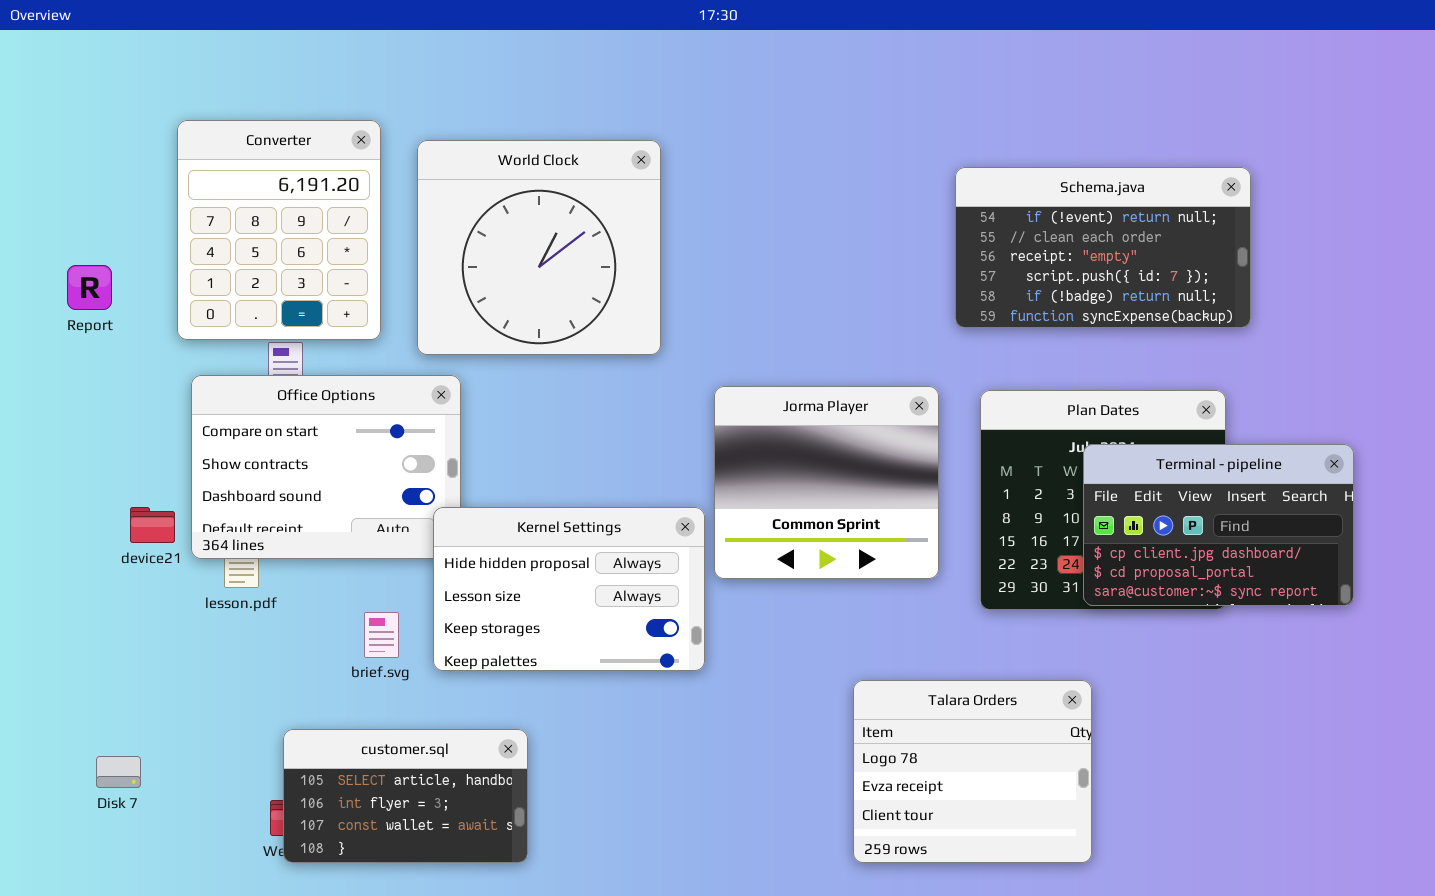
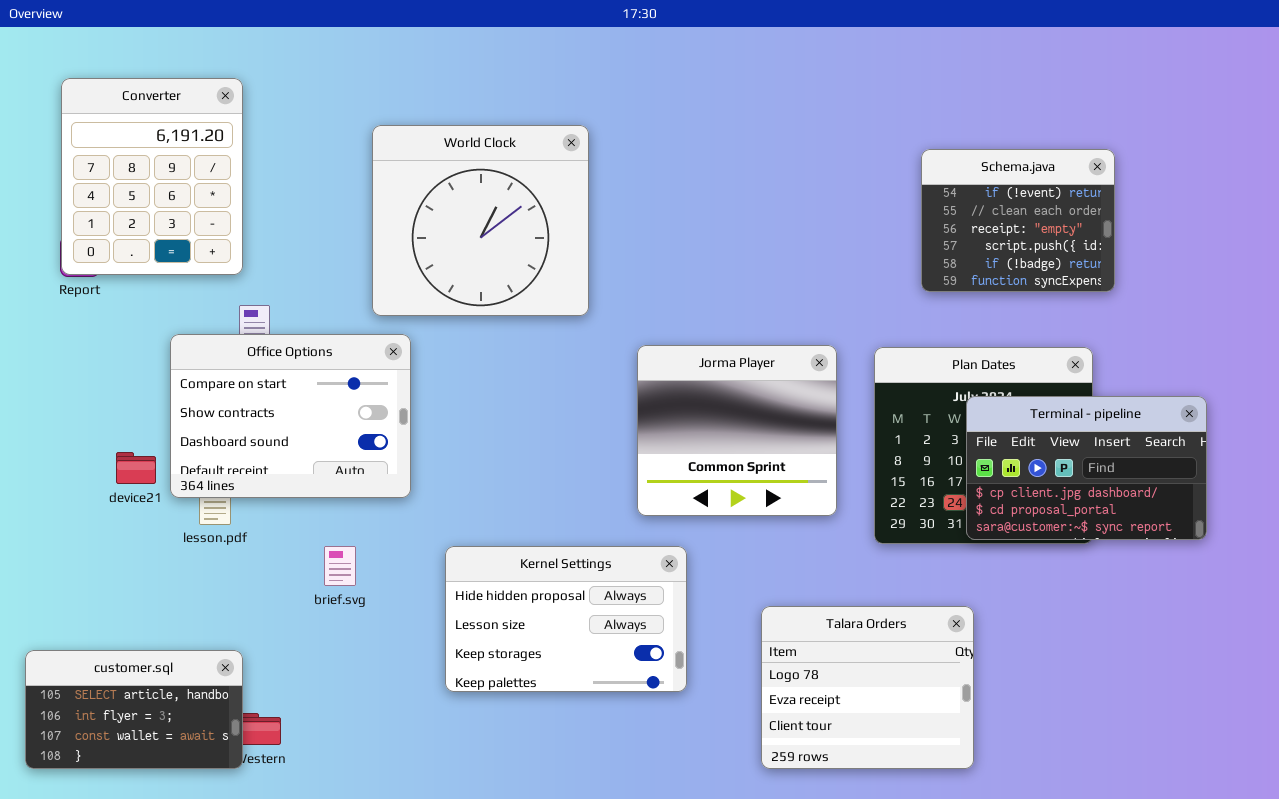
Converter: [177,120,381,340] -> [61,78,243,275], moved
Schema.java: [955,167,1251,328] -> [921,149,1115,292], resized
Kernel Settings: [433,507,705,671] -> [445,546,687,692], moved
customer.sql: [283,729,528,863] -> [25,650,243,769], moved

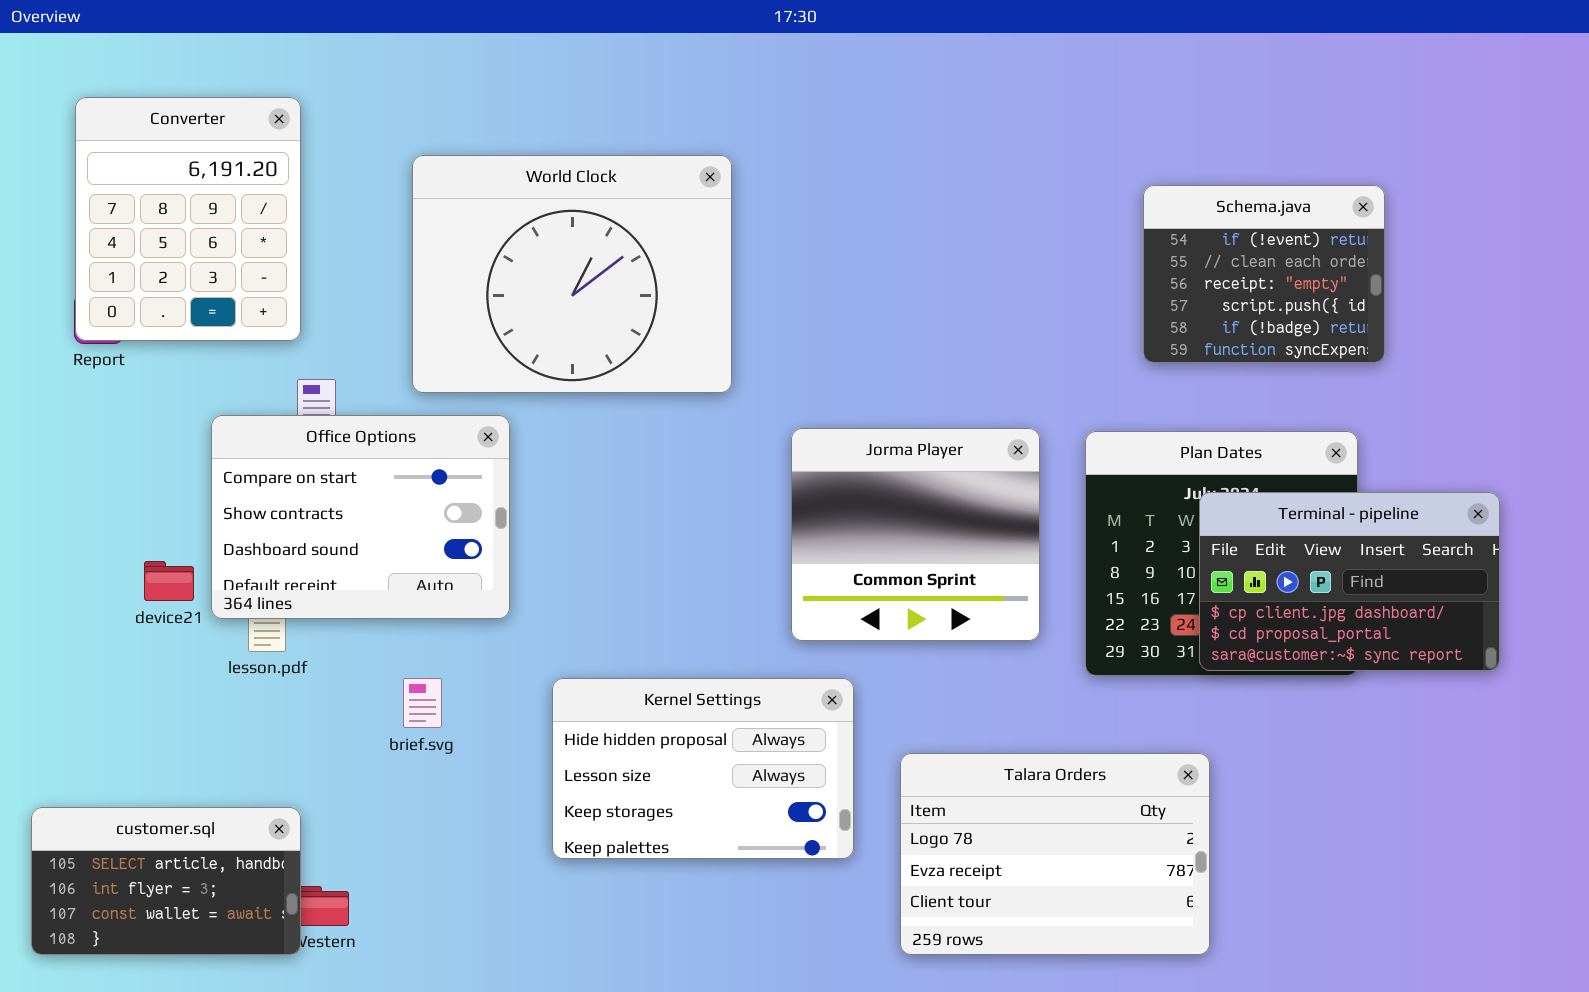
World Clock: [372,125,589,316] -> [412,155,732,393], resized
Talara Orders: [761,606,974,769] -> [900,753,1210,955], resized

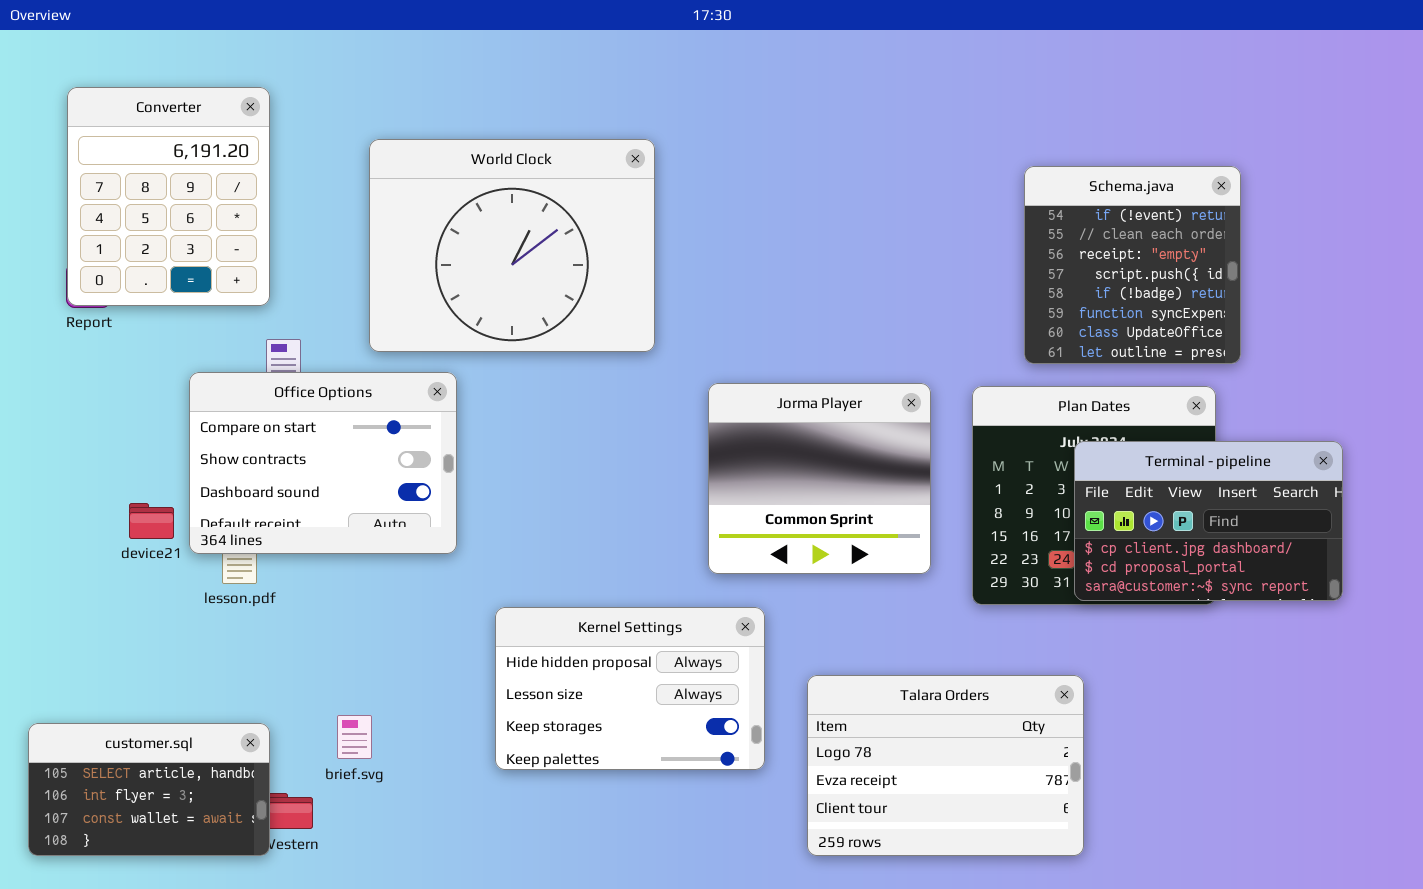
Schema.java: [1143,185,1385,363] -> [1024,166,1241,364], resized
brief.svg: [403,678,442,728] -> [337,715,372,759], moved

